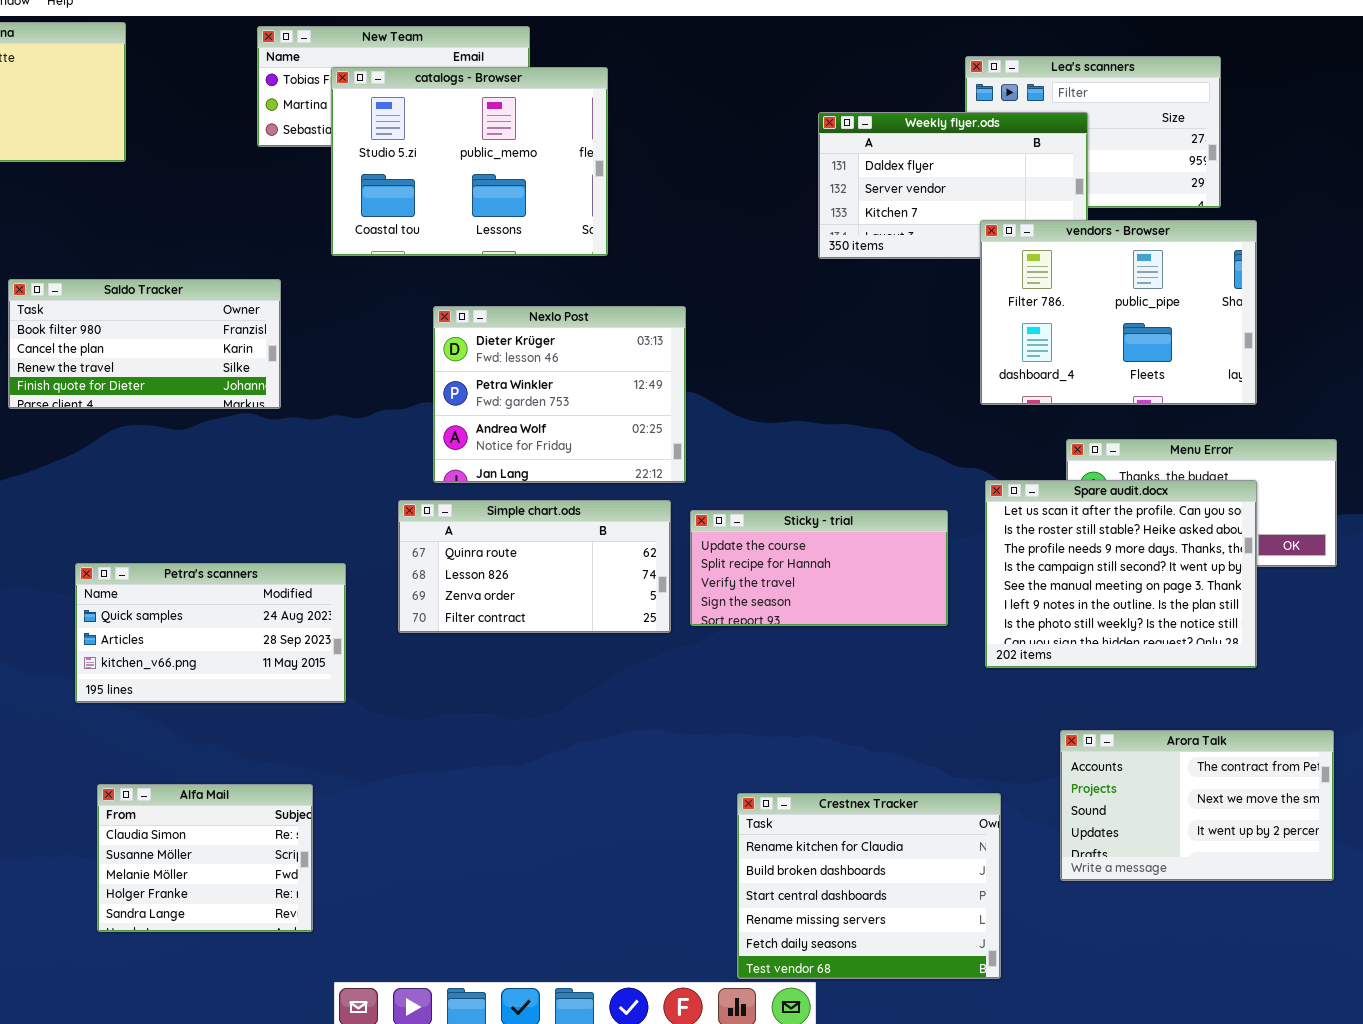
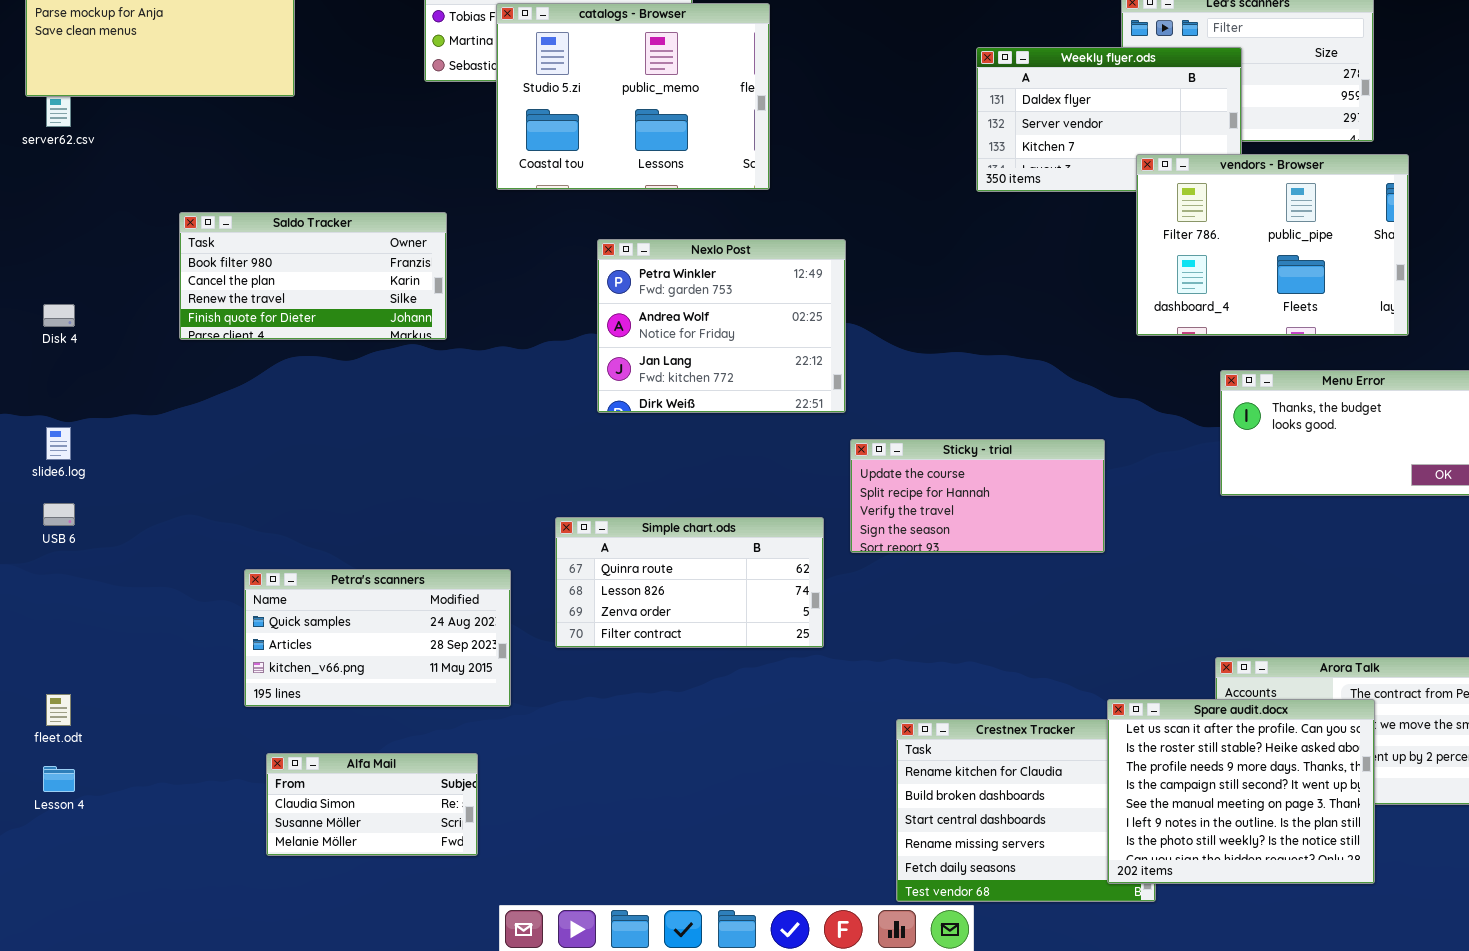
Nexlo Post: [433,306,686,483] -> [597,239,846,413], scrolled down 1 row
Spare audit.docx: [985,480,1257,668] -> [1107,699,1375,884], moved
Simple chart.ods: [398,500,671,633] -> [555,517,824,648], moved
Petra's scanners: [75,563,346,703] -> [244,569,511,707], moved
Alfa Mail: [97,784,313,932] -> [266,753,478,856], resized

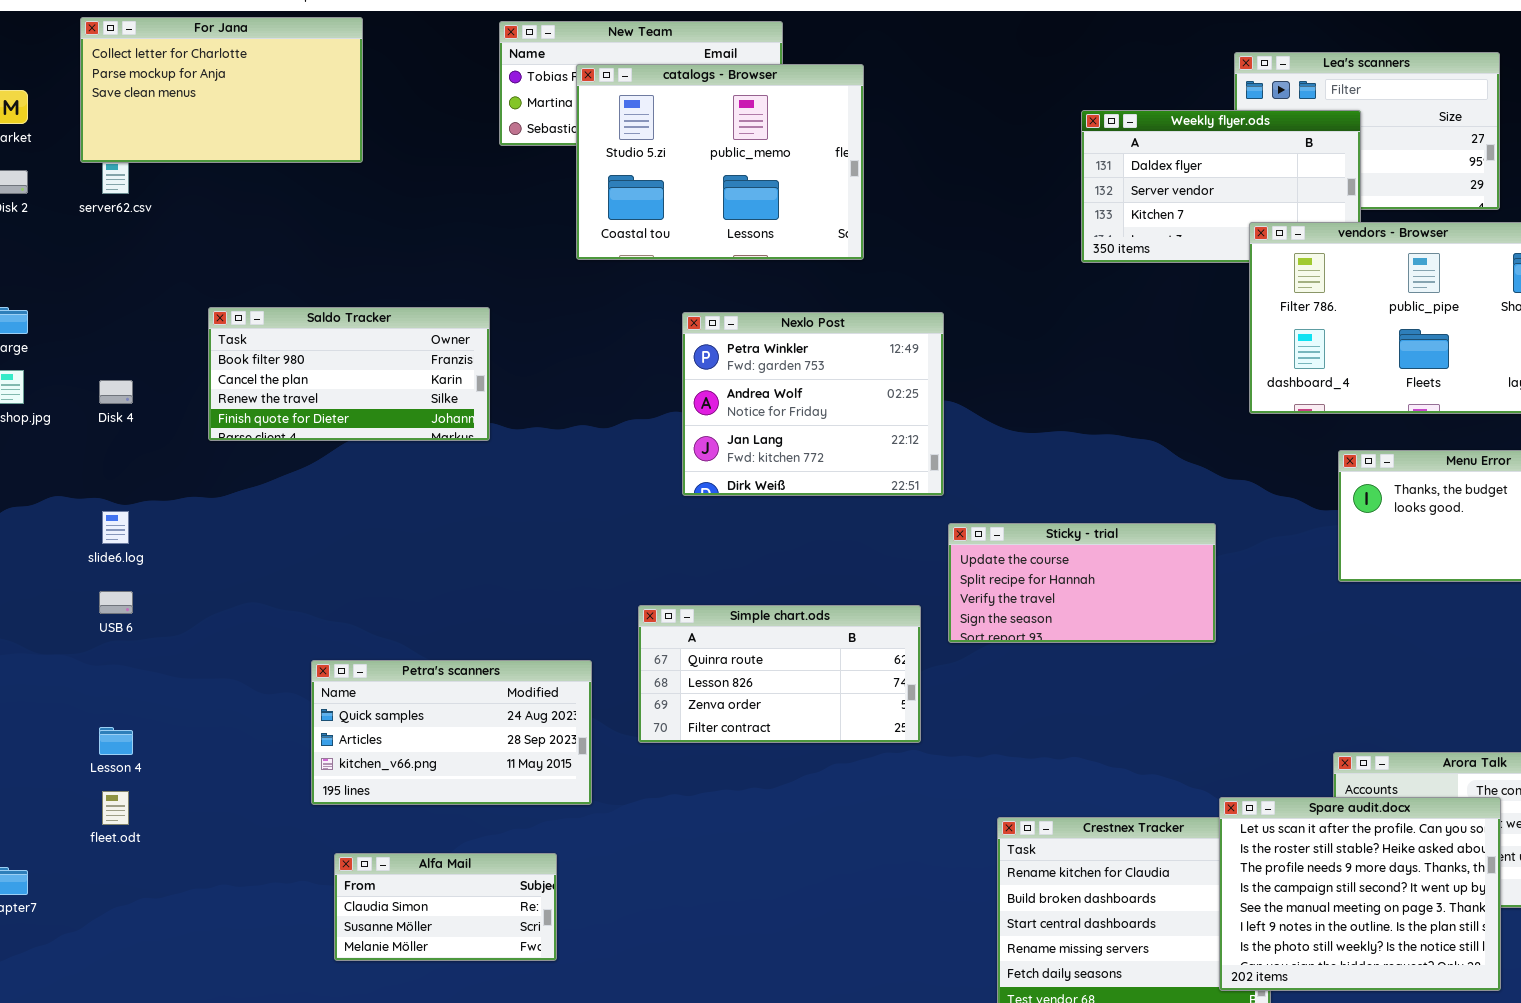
Saldo Tracker: [179,212,447,340] -> [208,307,490,441], moved
Lesson 4: [43,766,75,792] -> [99,727,133,755], moved

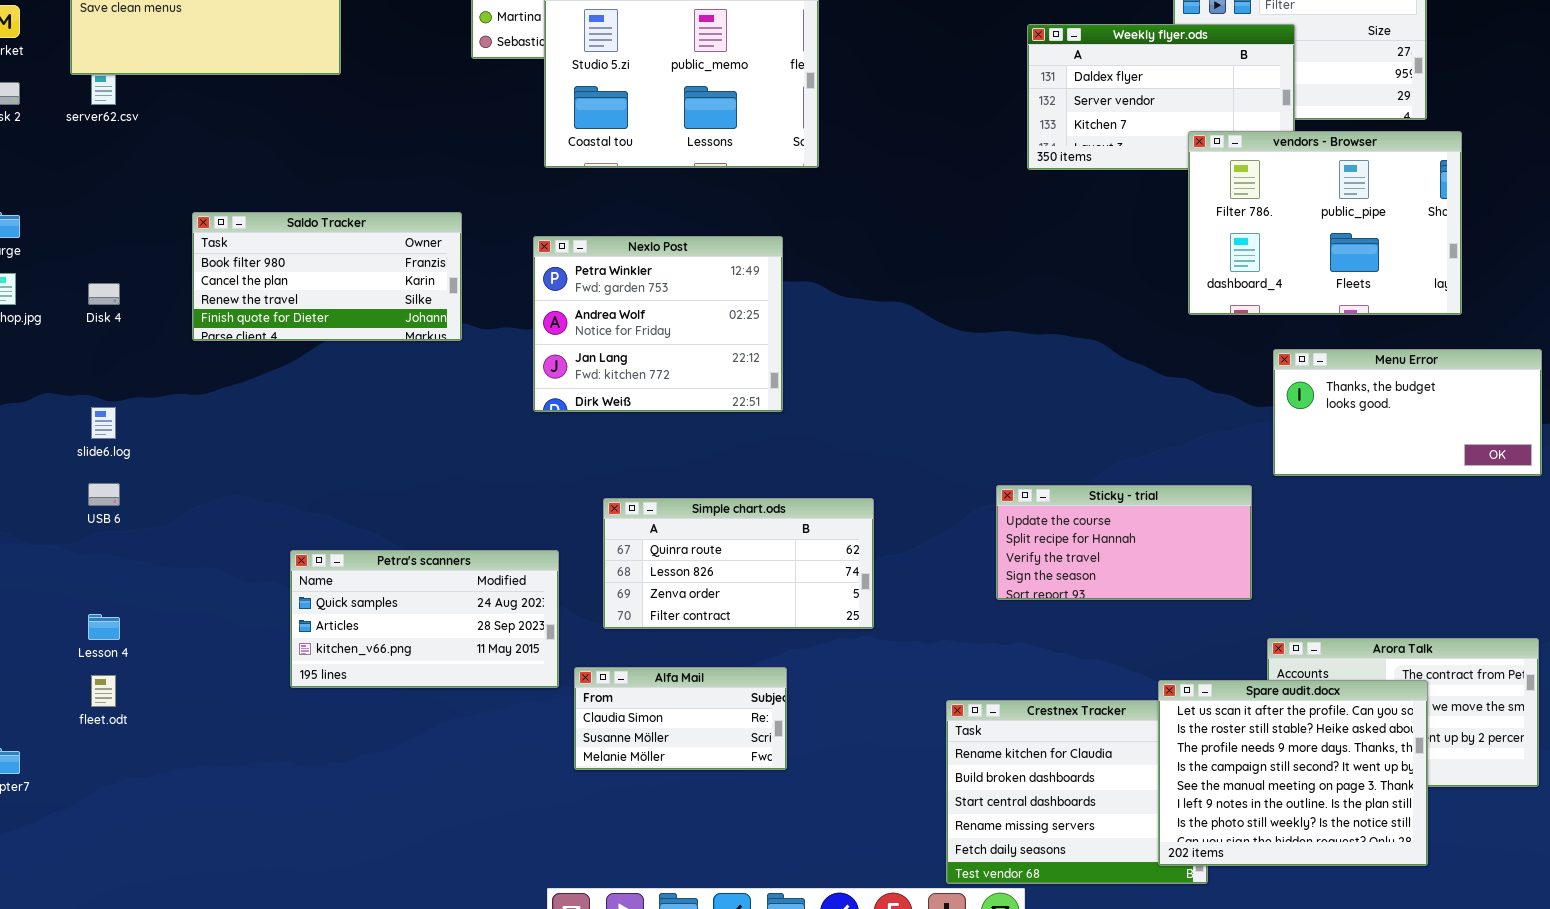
Nexlo Post: [682,312,944,496] -> [533,236,783,412], moved
Sticky - trial: [948,523,1216,643] -> [996,485,1252,600], moved
Alfa Mail: [334,853,557,961] -> [574,667,787,770], moved

